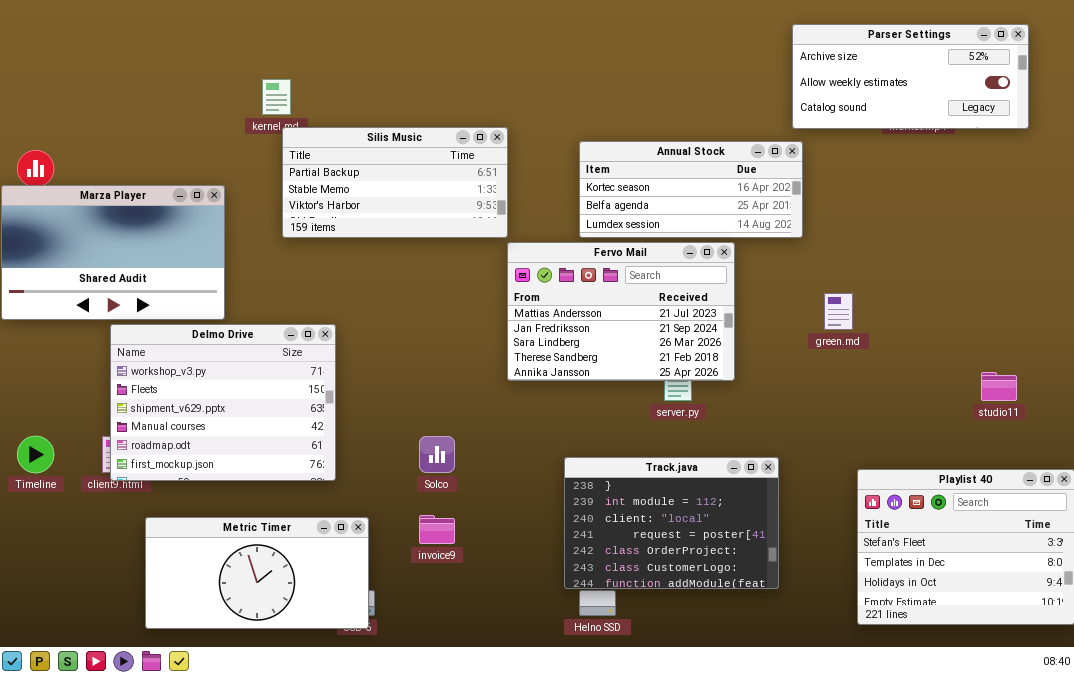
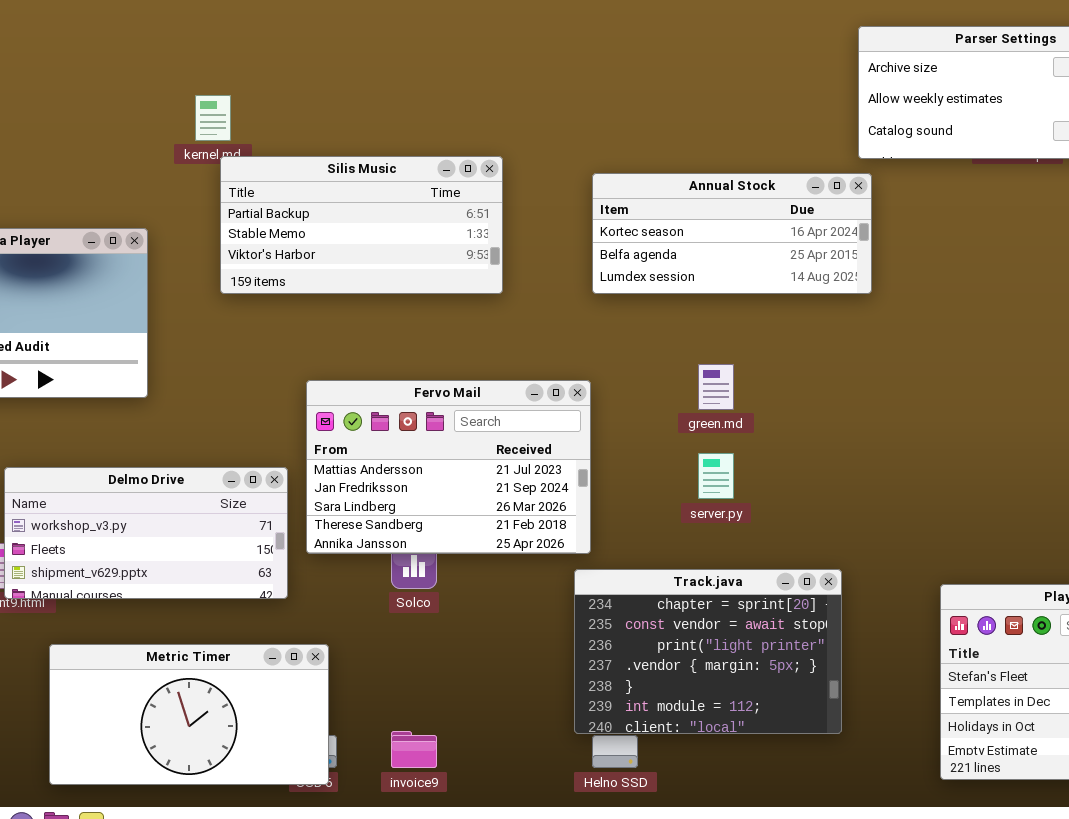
Fervo Mail: [507,242,735,381] -> [306,380,591,554], moved
green.md: [824,293,853,330] -> [698,364,734,410], moved
Delmo Drive: [110,324,336,481] -> [4,467,288,599], resized
Track.java: [564,457,779,589] -> [574,569,842,734], scrolled up 4 rows
invoice9: [419,515,455,544] -> [391,731,437,768], moved

